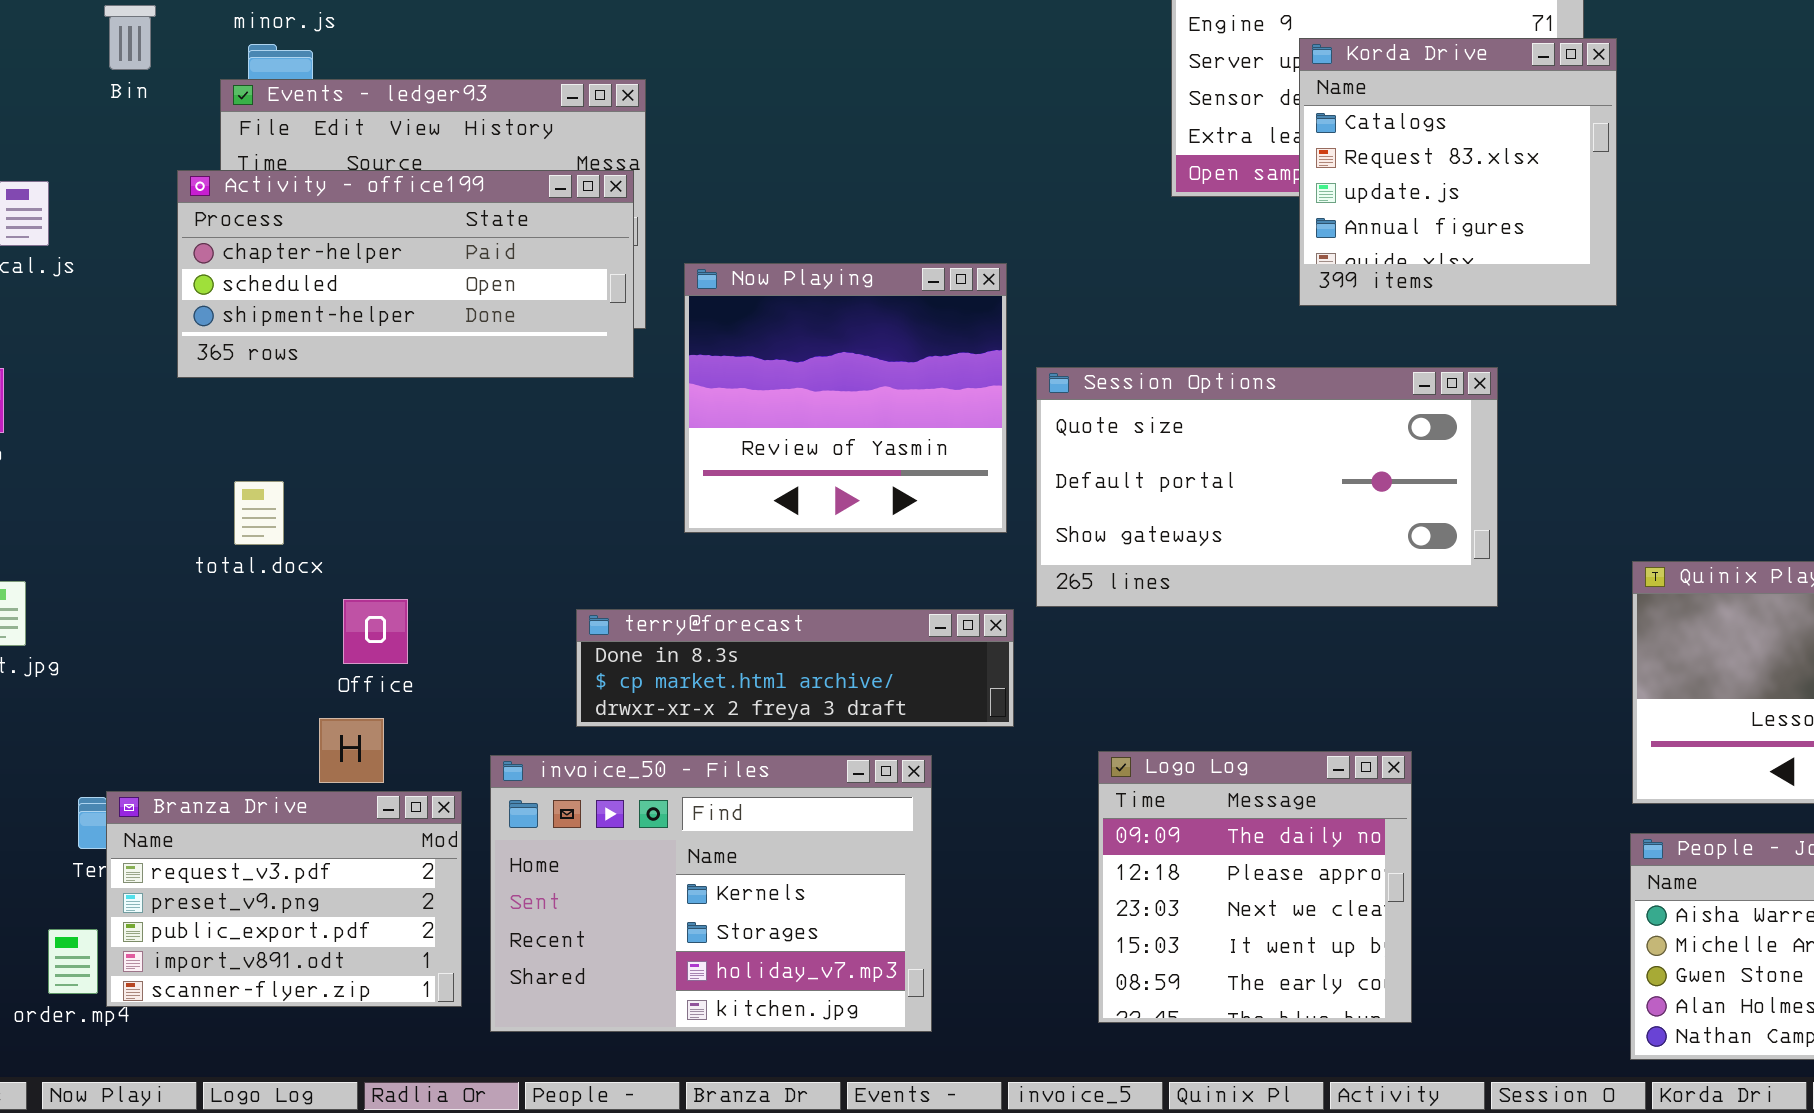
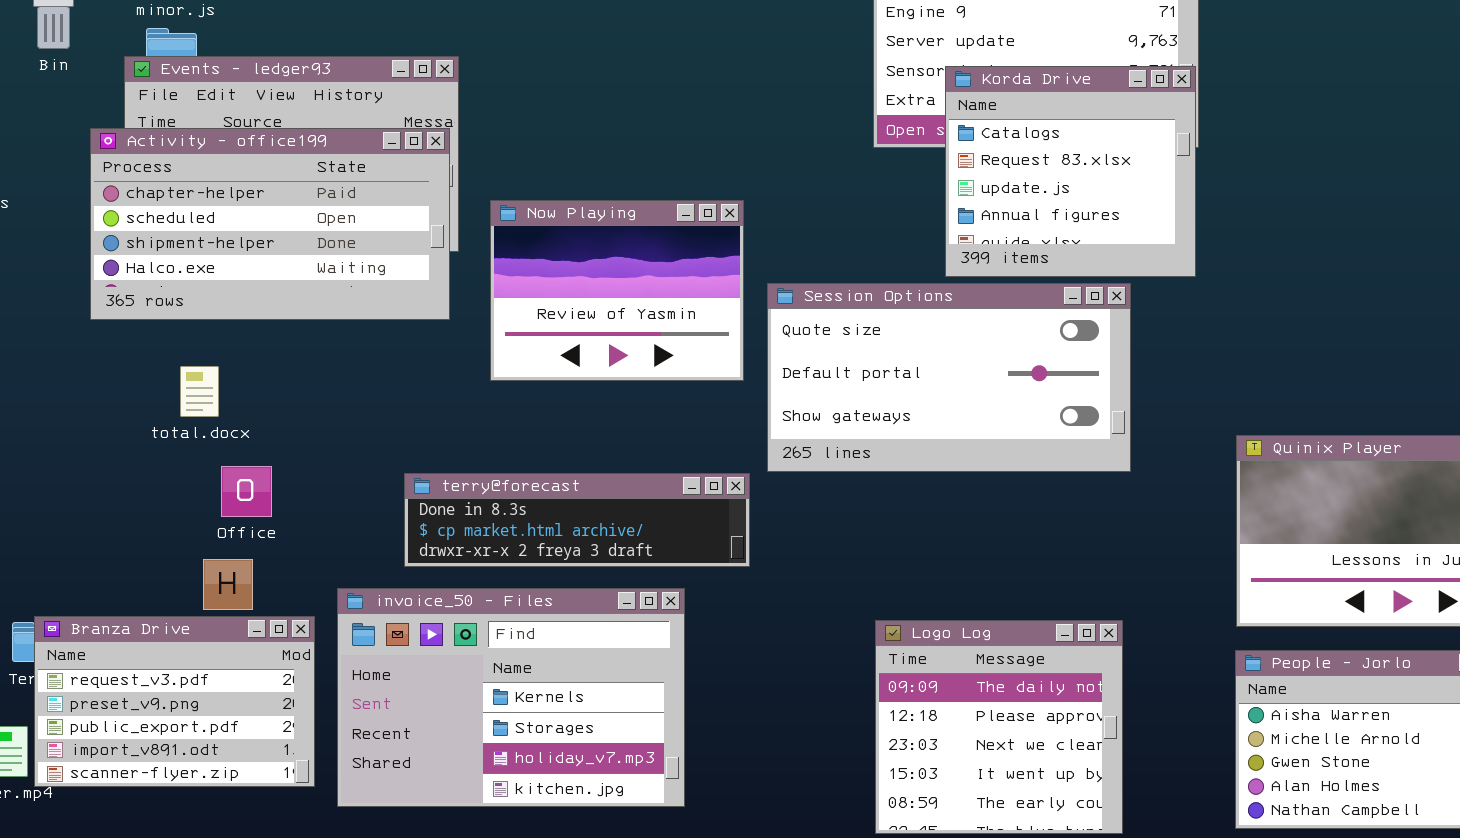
Korda Drive: [1299,38,1617,306] -> [945,66,1196,277], moved
Activity - office199: [177,170,634,378] -> [90,128,450,320], resized
Now Playing: [684,263,1007,533] -> [490,200,744,381], resized
total.docx: [234,481,284,545] -> [180,366,219,417], moved
Logo Log: [1098,751,1412,1023] -> [875,620,1123,834], moved

